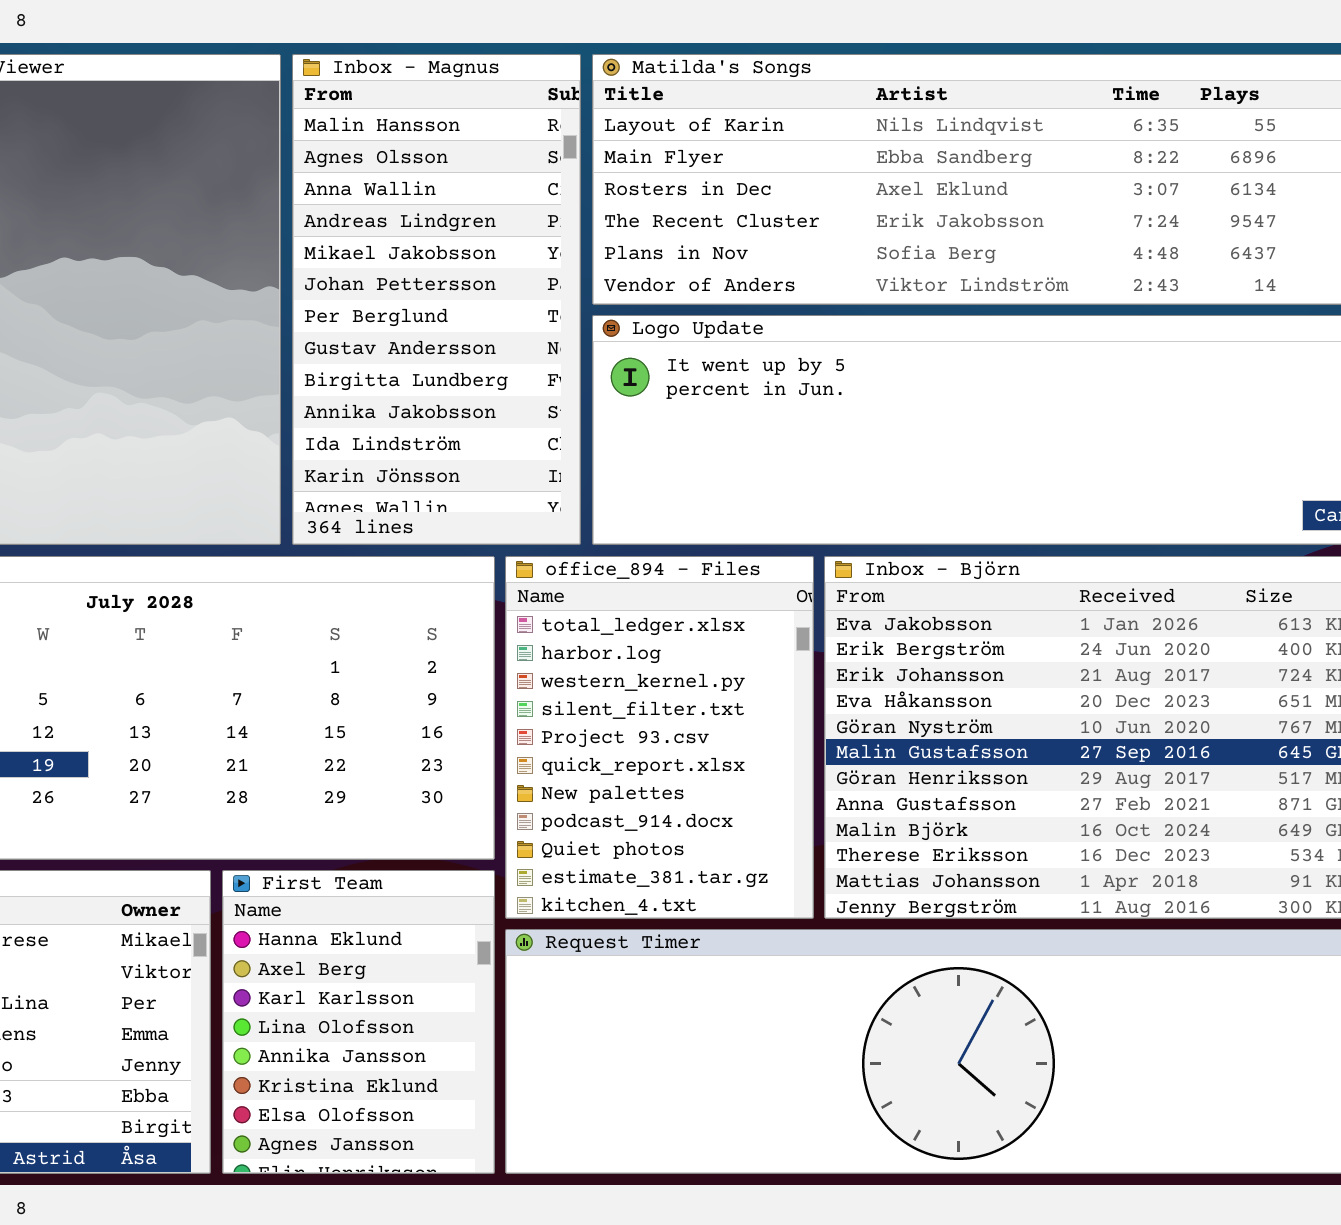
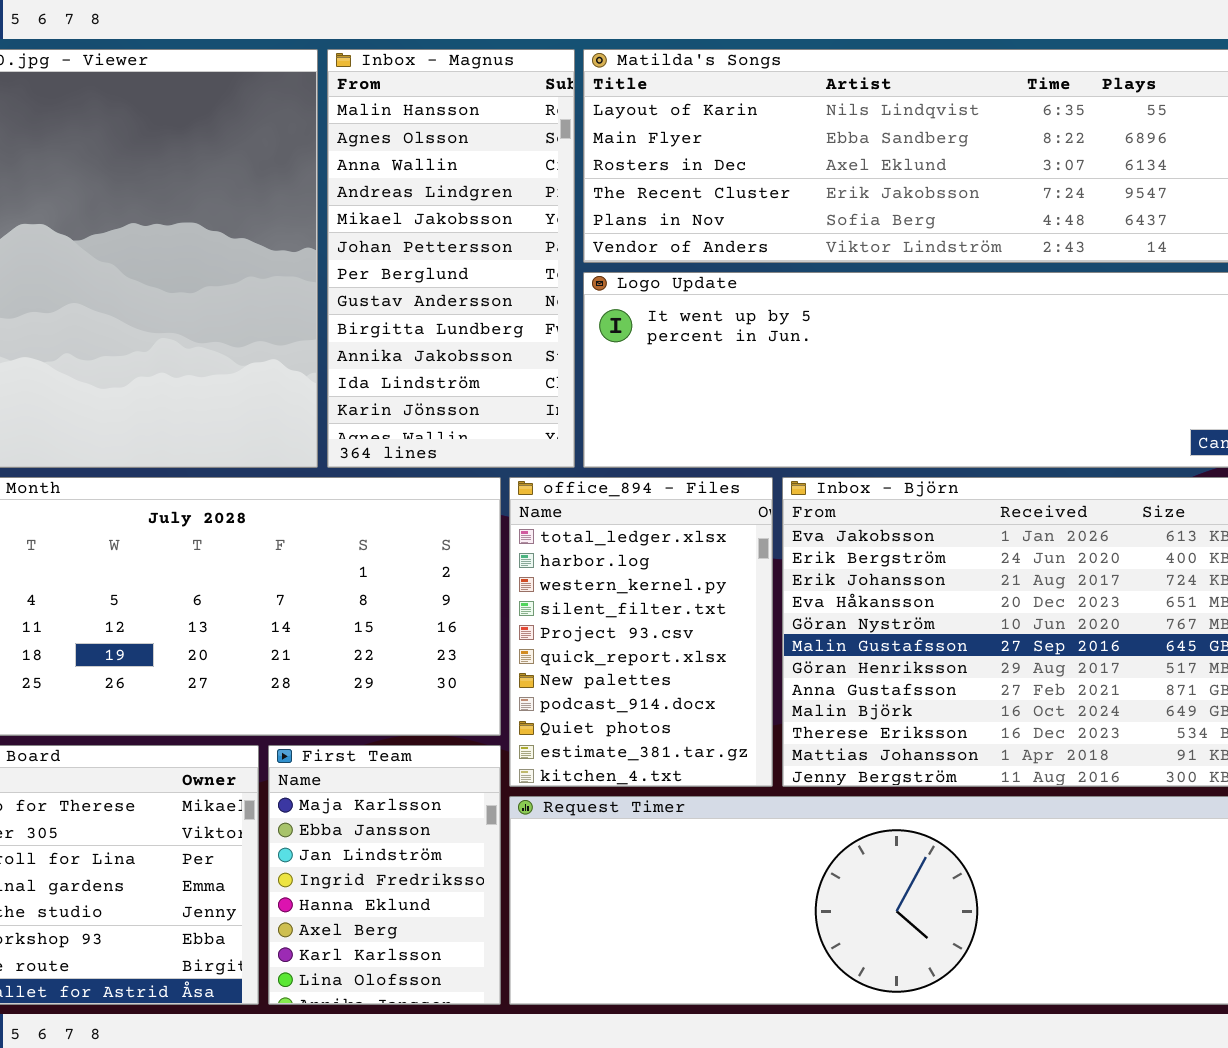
First Team: [222,870,495,1174] -> [268,745,501,1005], scrolled up 4 rows

